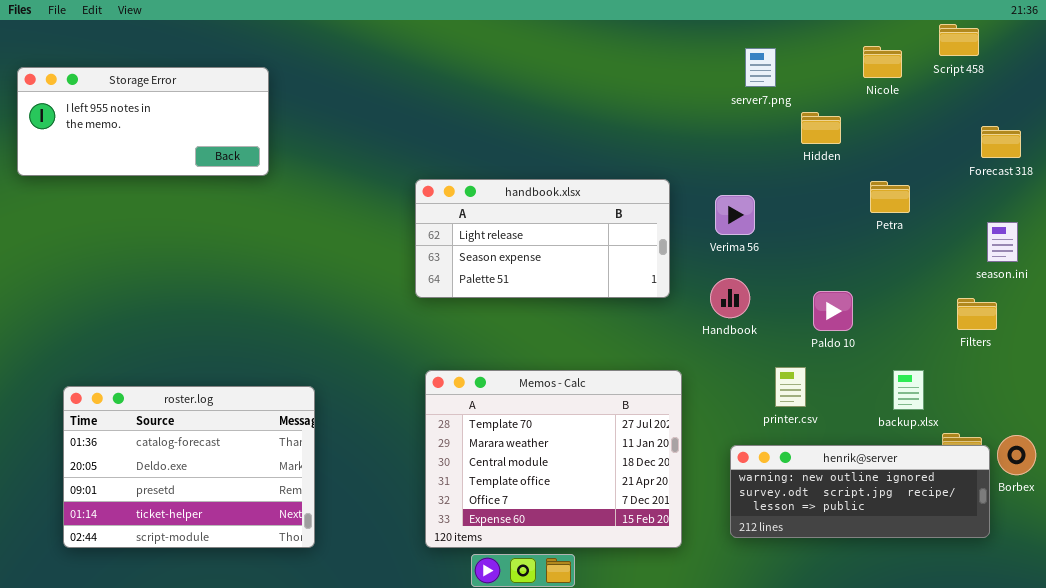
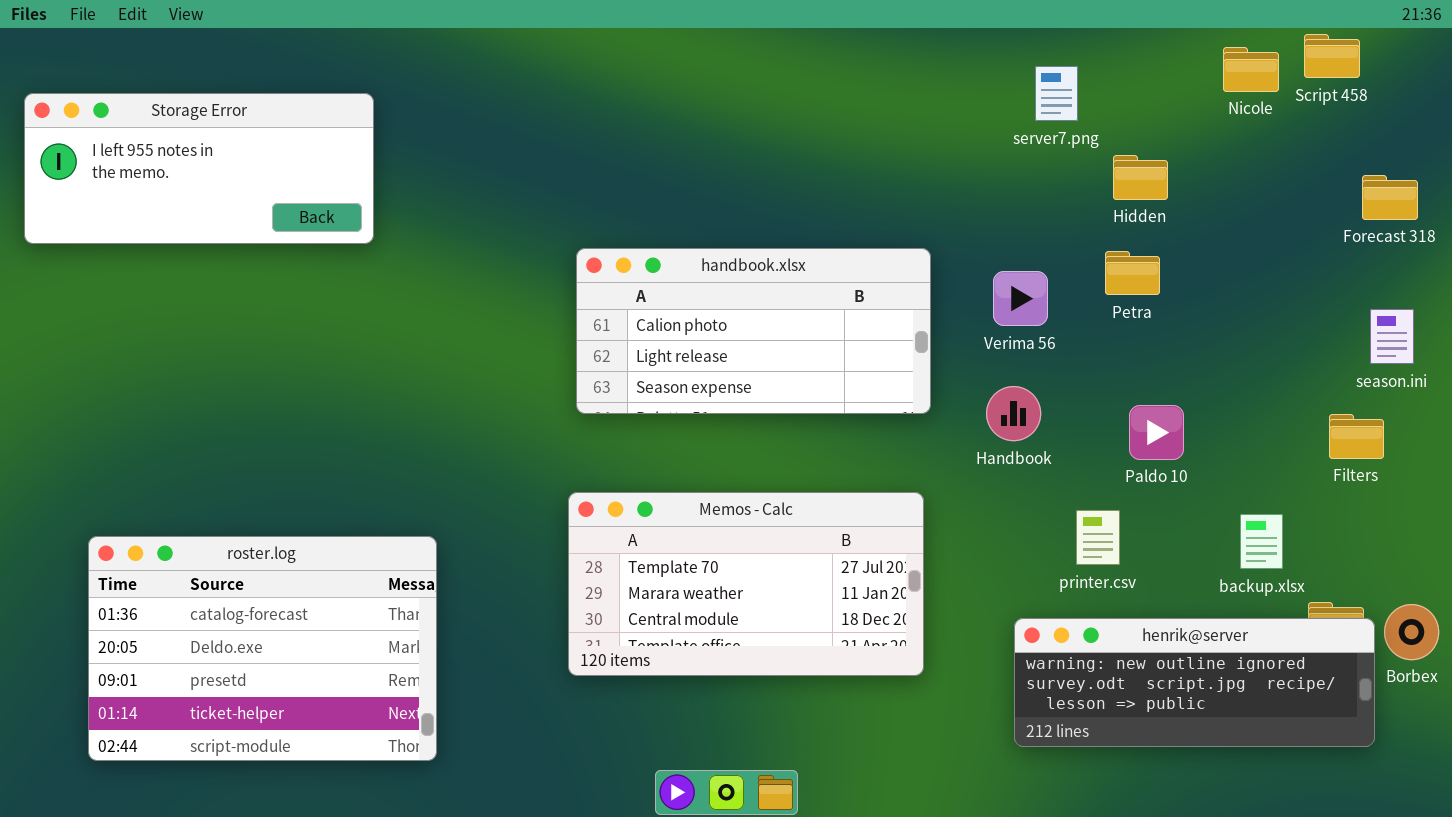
Nicole: [863,46,902,78] -> [1223,47,1279,92], moved
handbook.xlsx: [415,179,670,298] -> [576,248,931,414], scrolled up 1 row
Petra: [870,181,910,213] -> [1105,251,1160,295], moved
Memos - Calc: [425,370,682,548] -> [568,492,924,676], moved, resized

